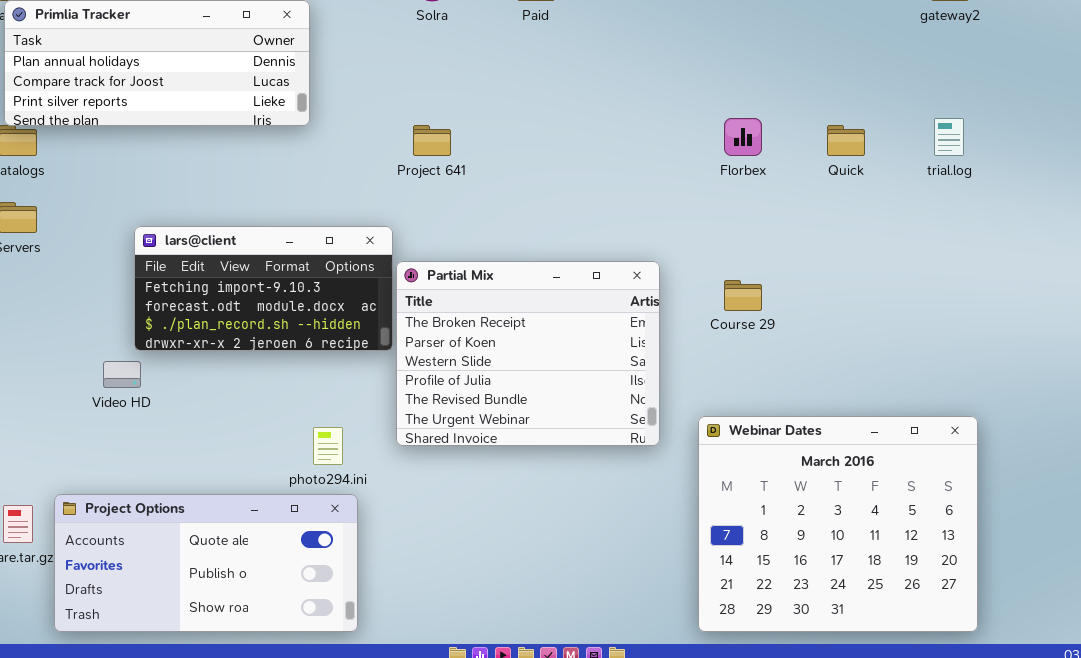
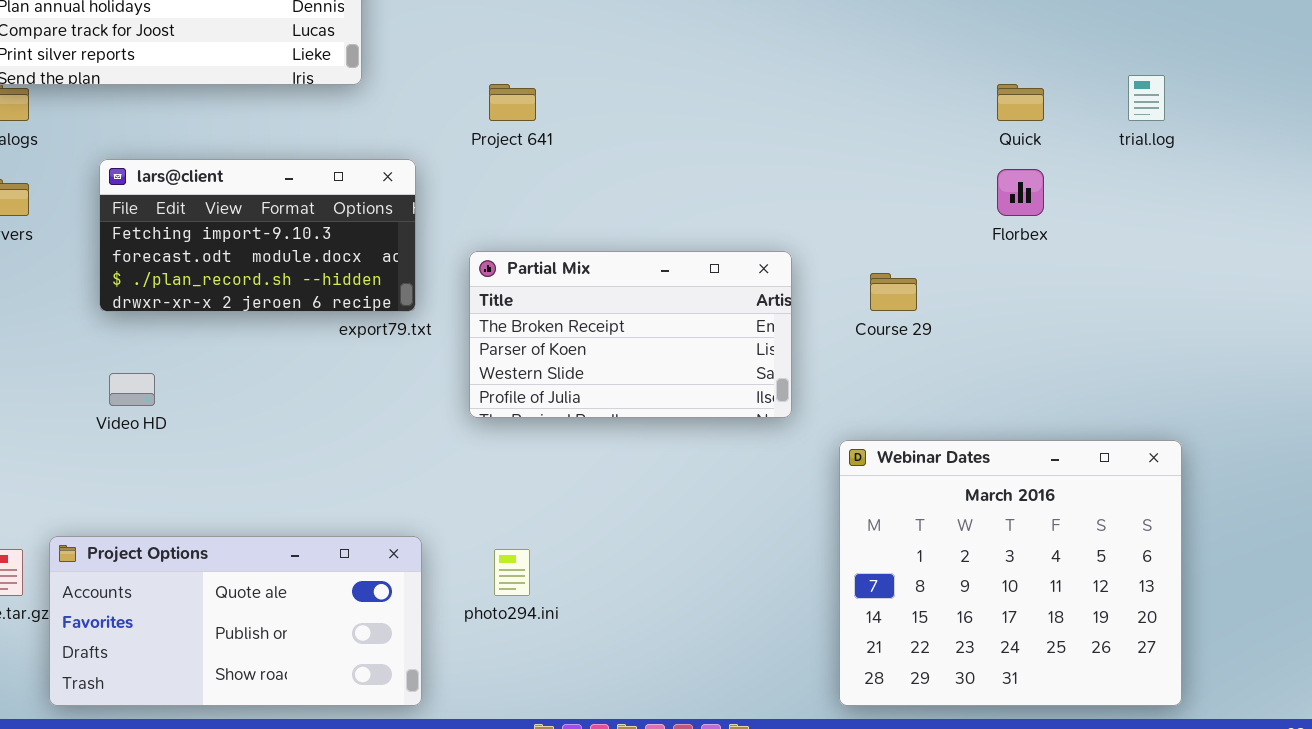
Florbex: [724,118,762,156] -> [997,169,1044,216], moved
lars@client: [134,226,393,351] -> [99,159,416,312], moved
Partial Mix: [396,261,660,446] -> [469,251,792,418], resized
photo294.ini: [313,427,343,465] -> [494,549,530,596], moved

